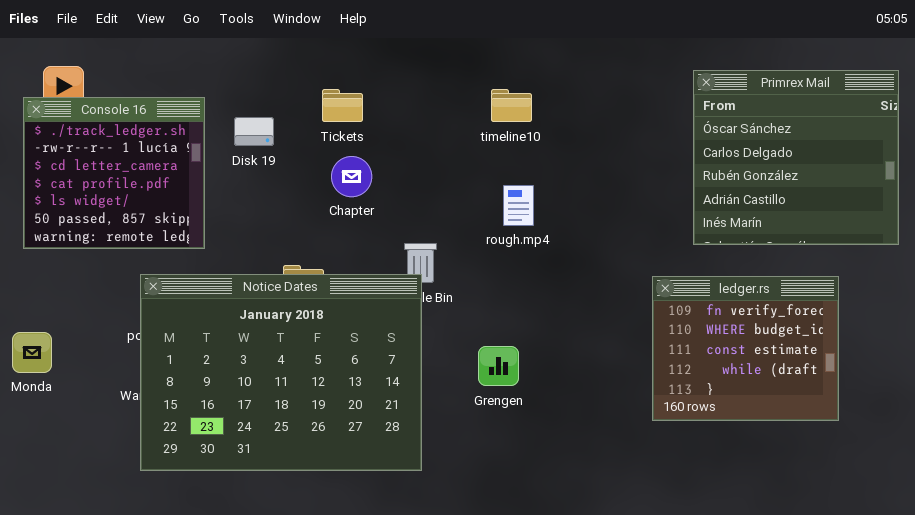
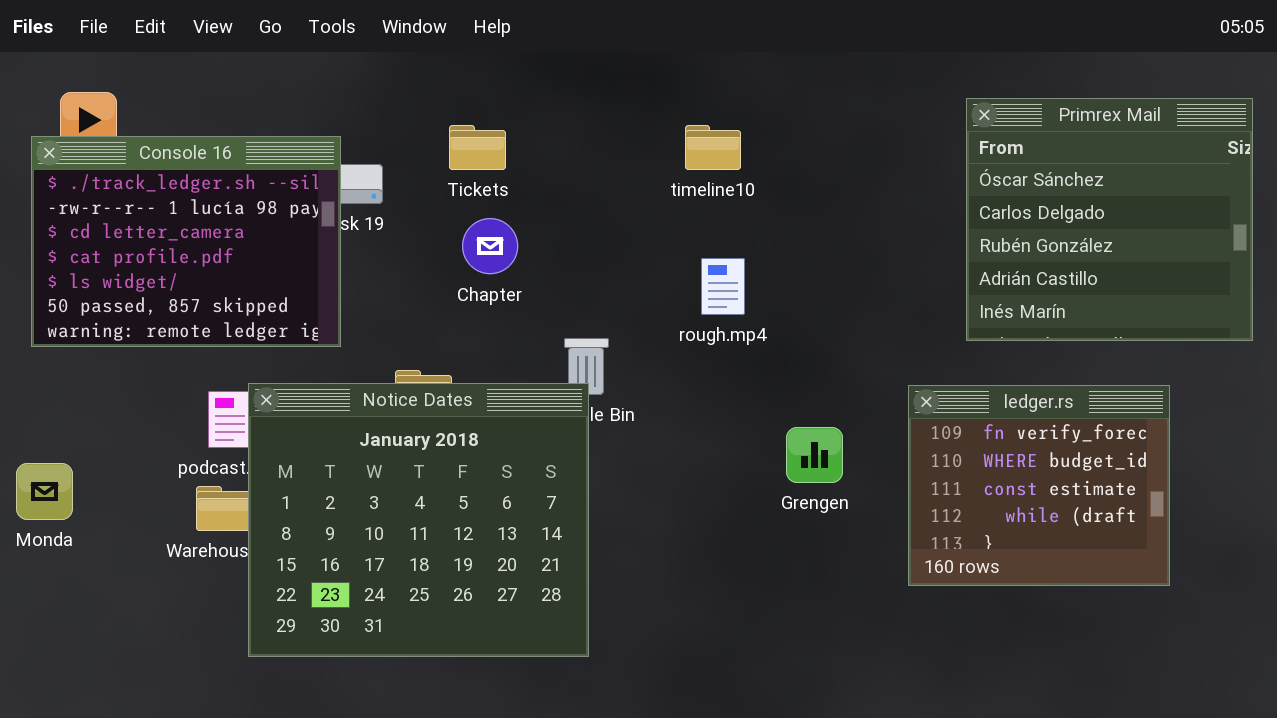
Console 16: [23,97,205,249] -> [31,136,341,347], resized
Notice Dates: [140,274,422,471] -> [248,383,589,657], resized
Grengen: [478,346,519,386] -> [786,427,843,483], moved

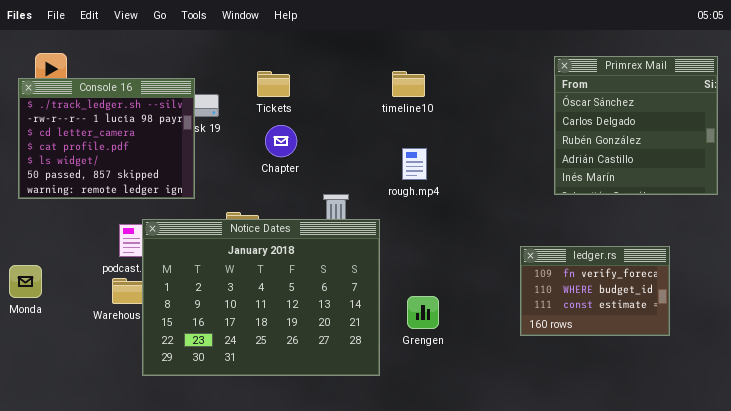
Notice Dates: [248,383,589,657] -> [142,219,380,376], resized
ledger.rs: [908,385,1170,586] -> [520,246,670,336], resized
Grengen: [786,427,843,483] -> [407,296,439,329], moved

